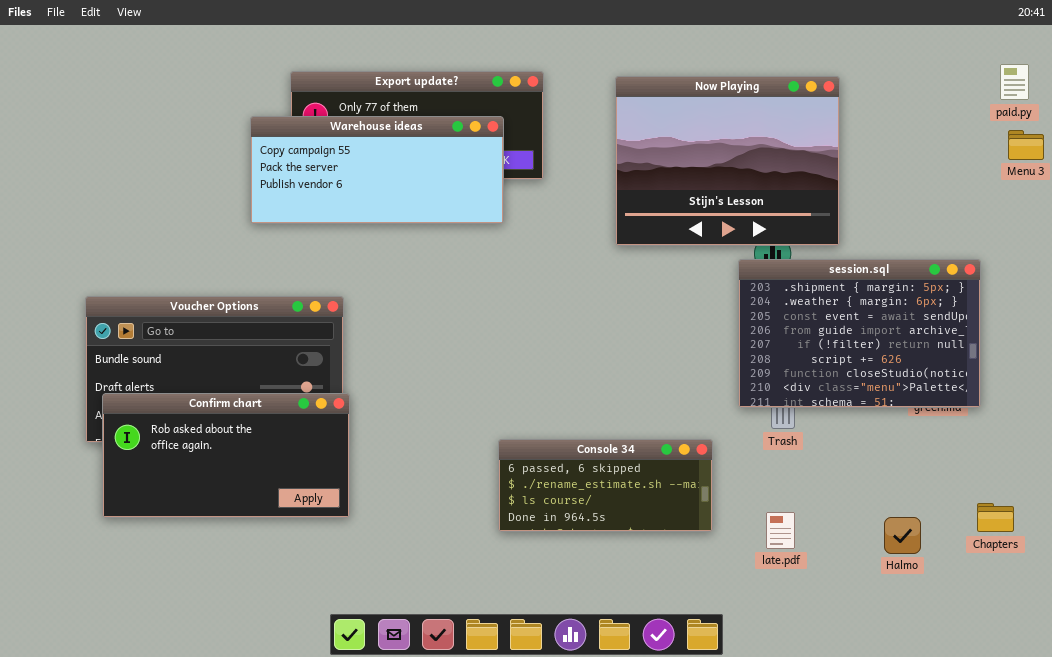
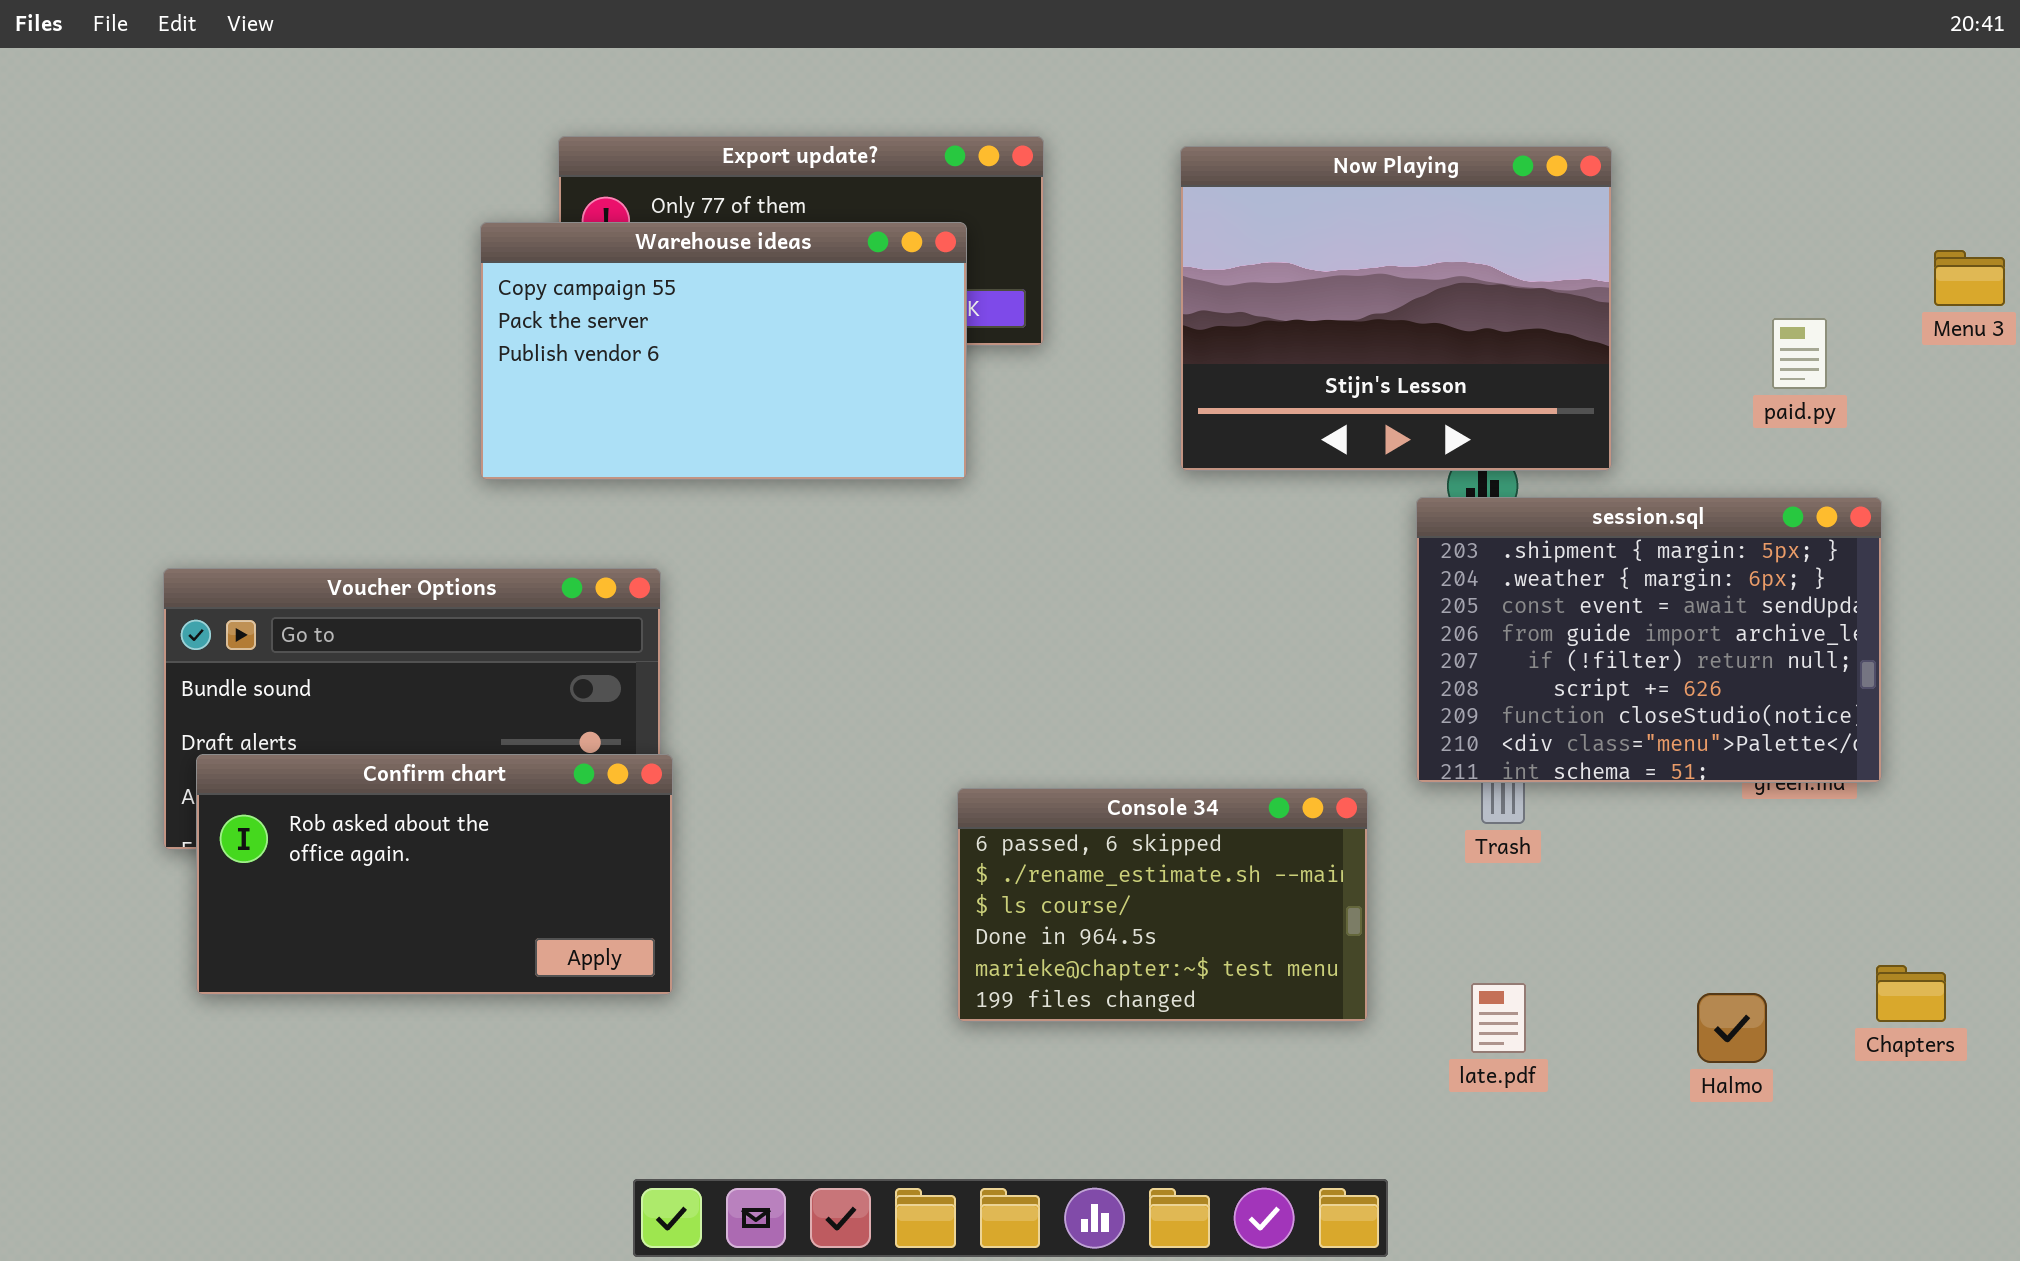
paid.py: [1000,64,1029,100] -> [1772,318,1827,389], moved
Warehouse ideas: [250,116,504,224] -> [480,222,967,480], resized
Console 34: [498,439,713,532] -> [957,788,1368,1022], resized

